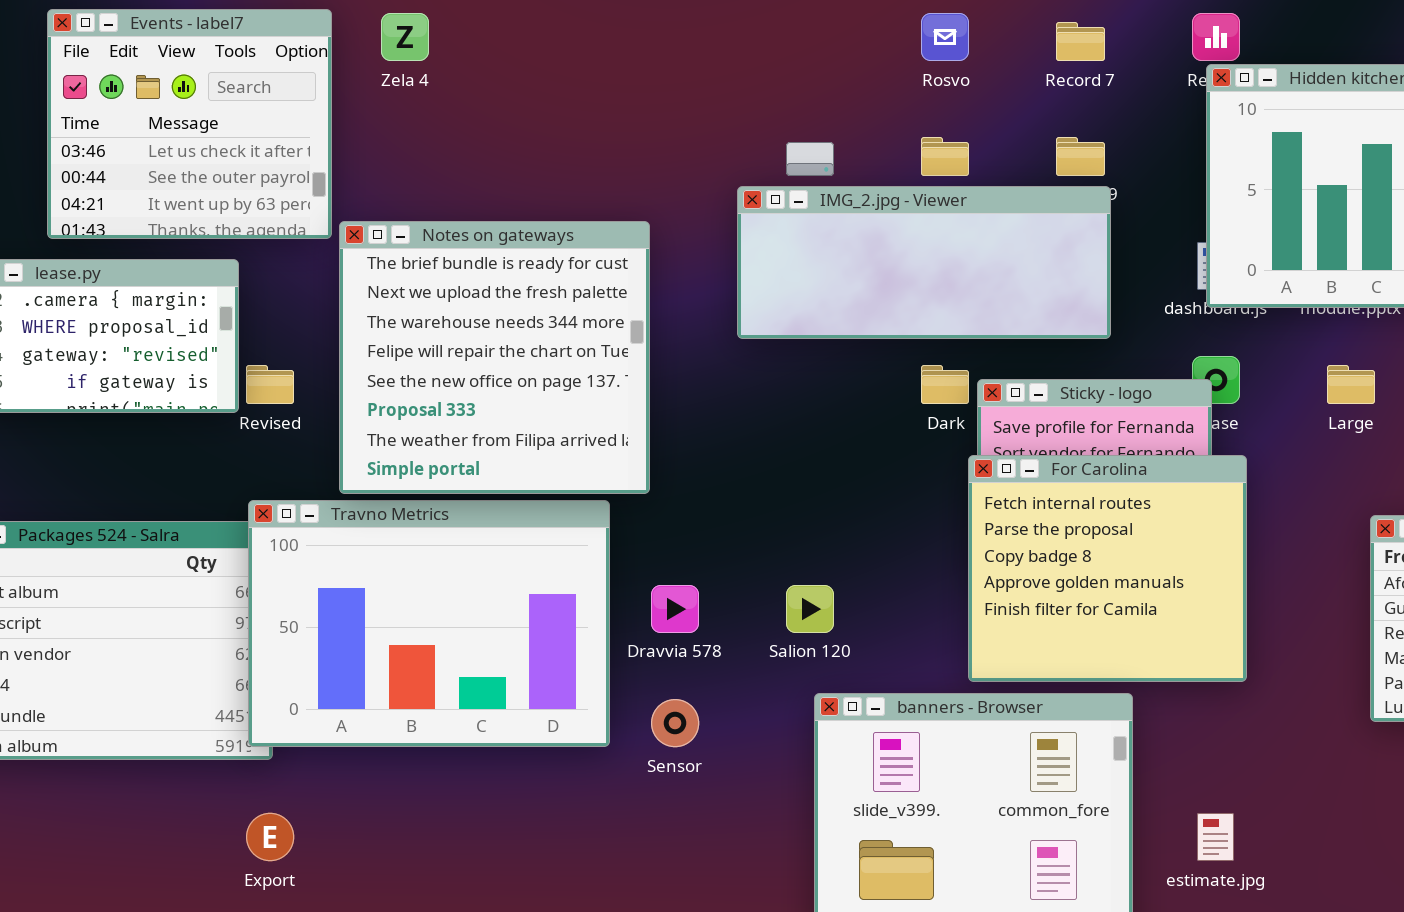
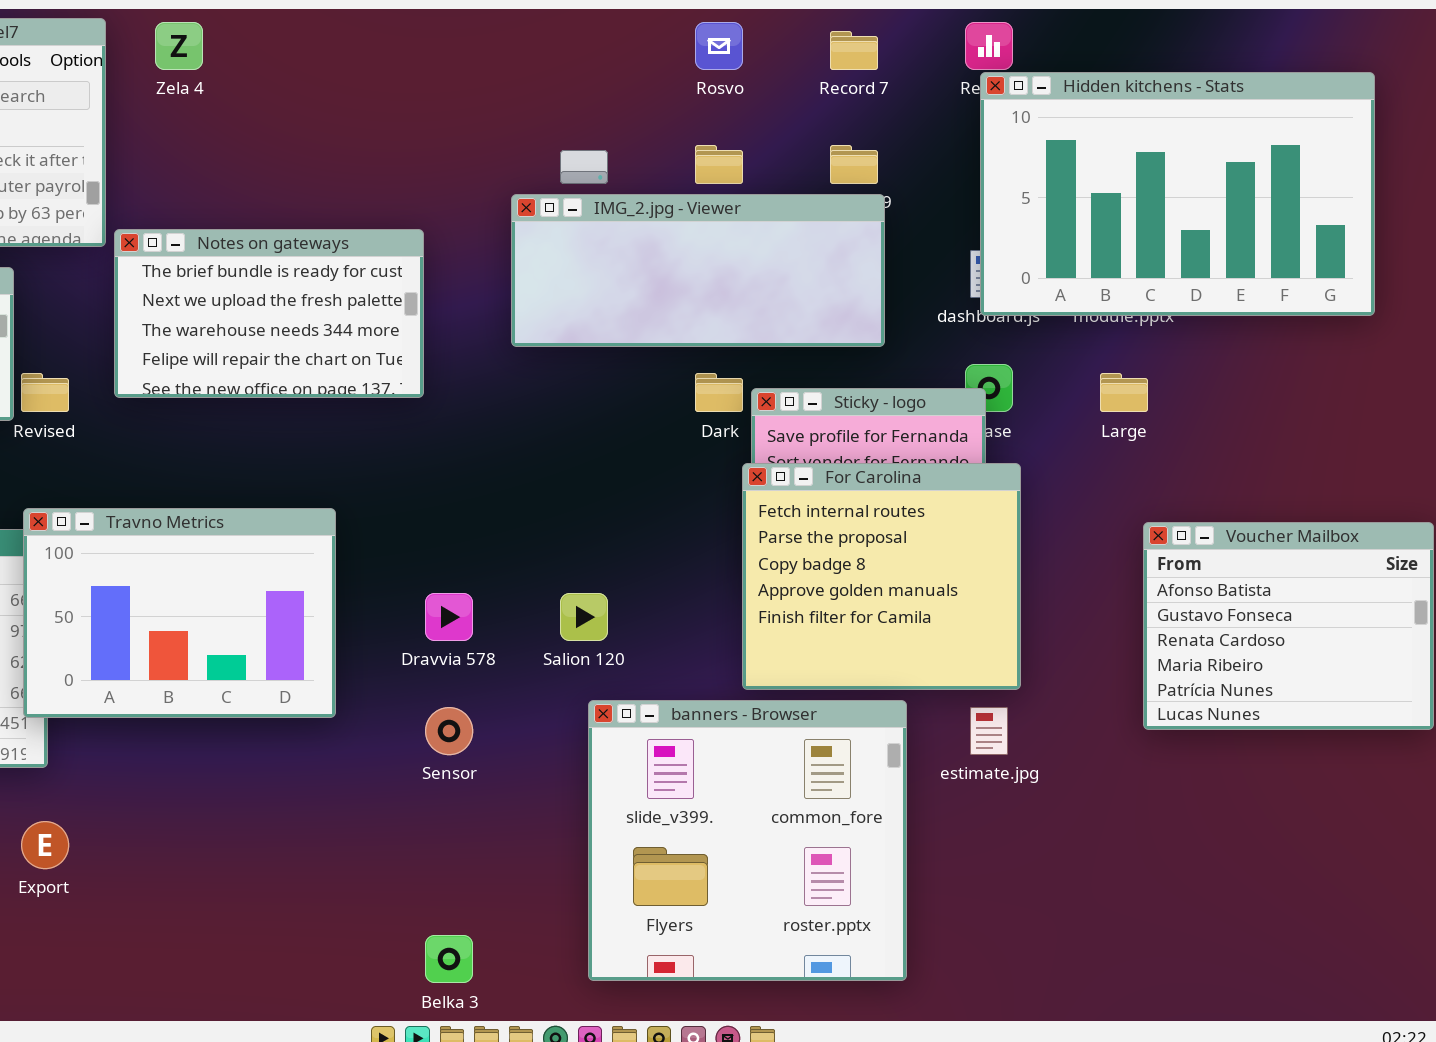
Notes on gateways: [339,221,650,494] -> [114,229,424,398], resized
Travno Metrics: [248,500,610,747] -> [23,508,336,718], resized
estimate.jpg: [1197,813,1234,861] -> [970,707,1008,755], moved

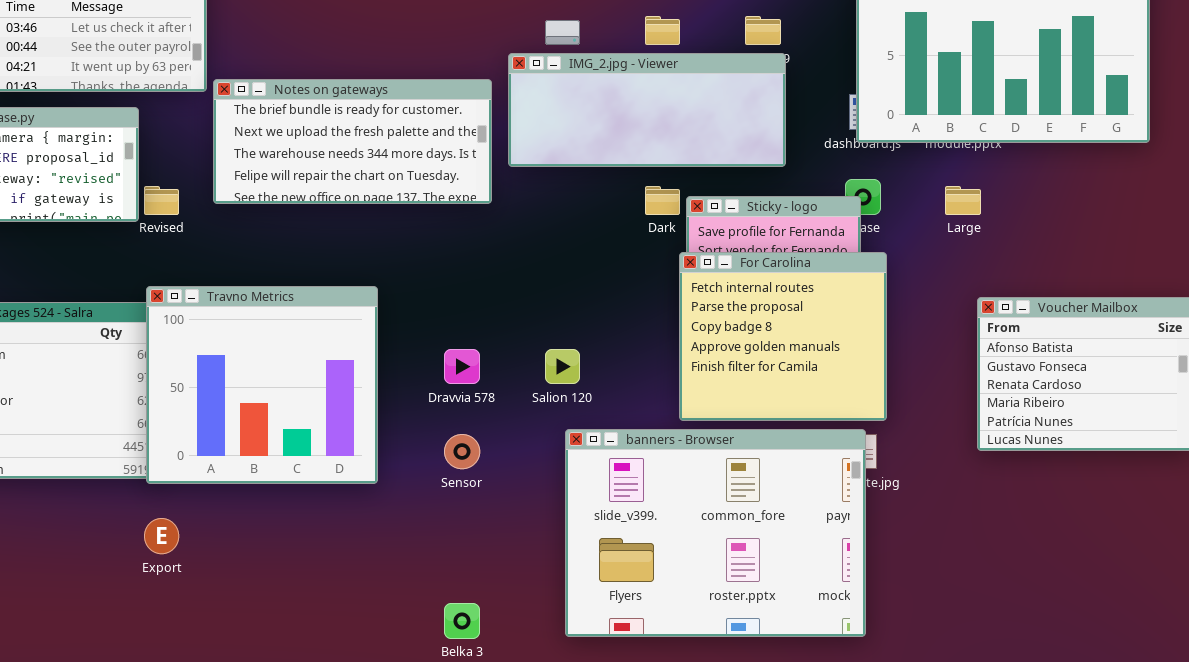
Notes on gateways: [114,229,424,398] -> [213,79,492,204], resized
Travno Metrics: [23,508,336,718] -> [146,286,378,484], resized
banners - Browser: [588,700,907,981] -> [565,429,866,637], resized

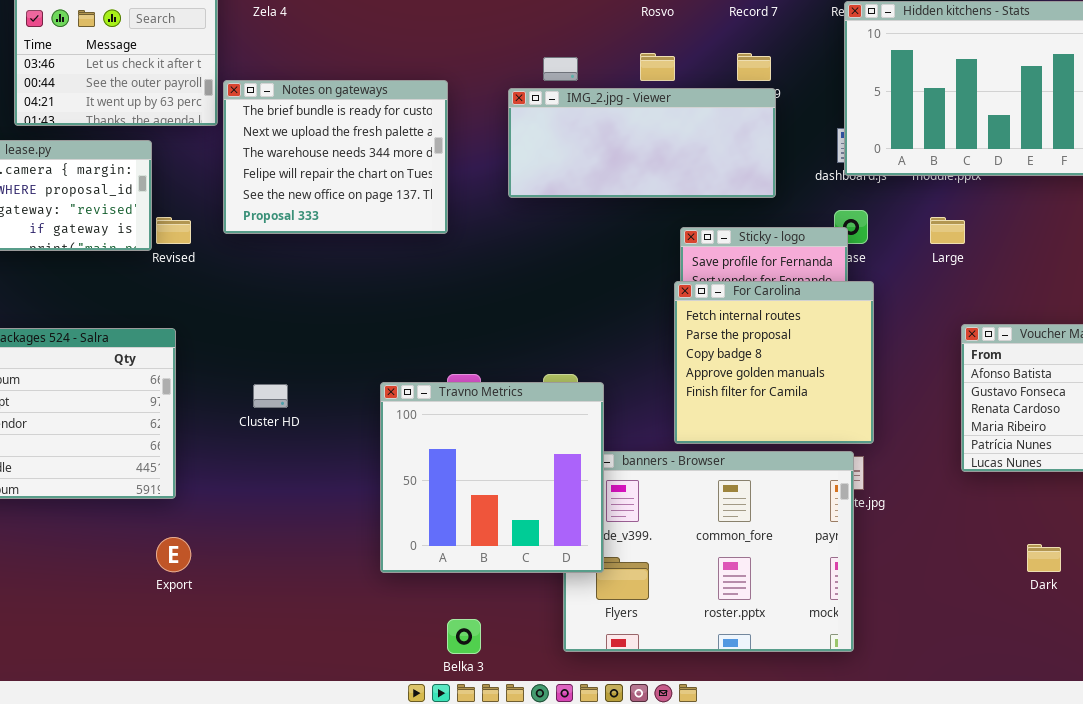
Notes on gateways: [213,79,492,204] -> [223,80,448,234], resized
Dark: [645,186,680,215] -> [1027,544,1061,572], moved
Travno Metrics: [146,286,378,484] -> [380,382,604,573], moved

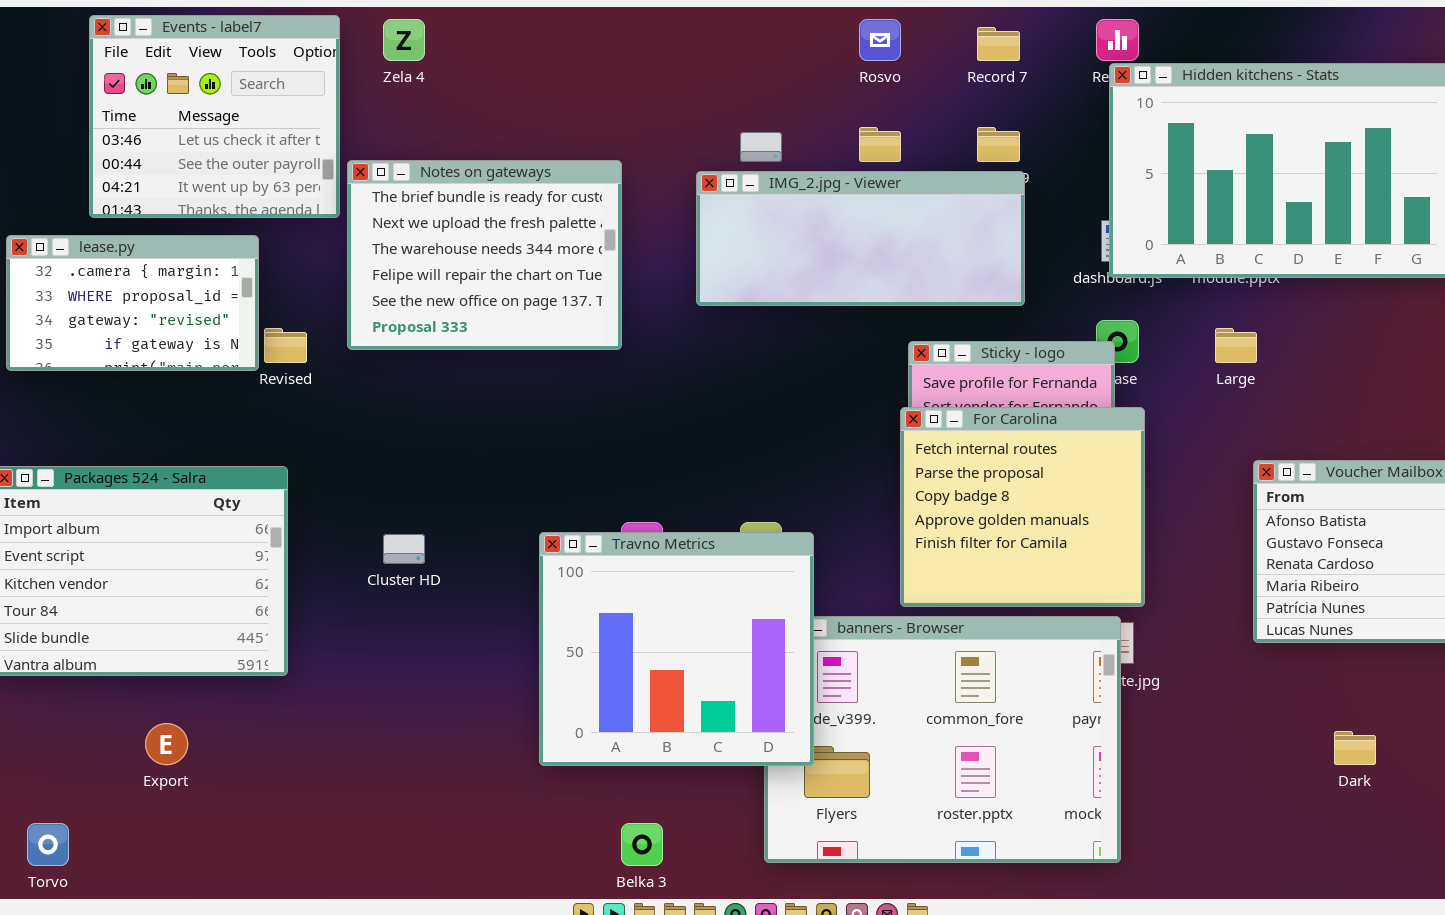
Export: [156,537,191,572] -> [145,723,188,765], moved

